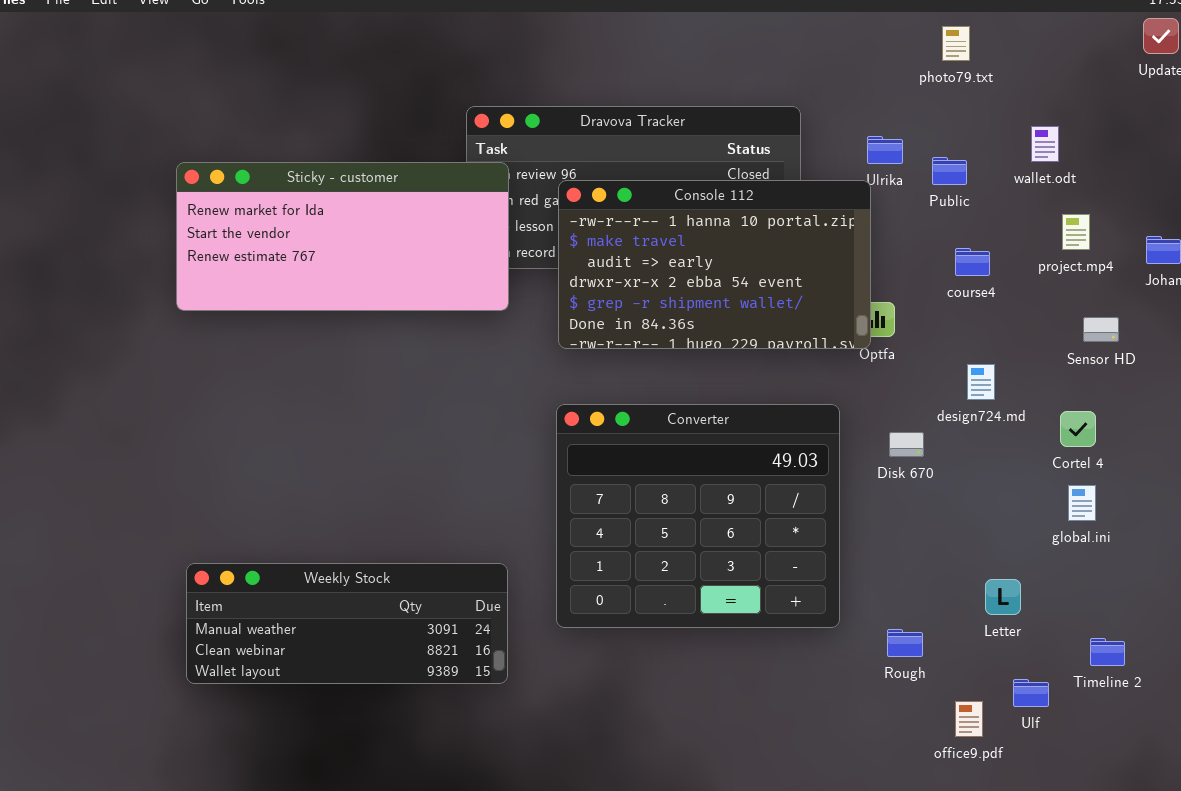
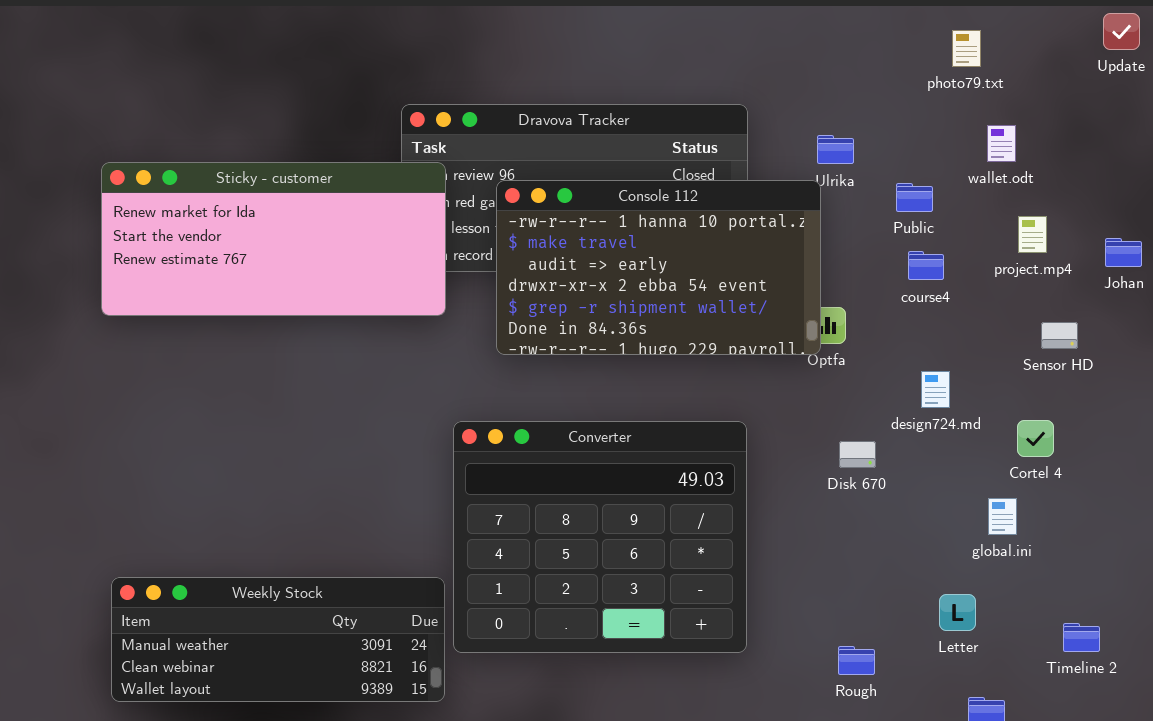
photo79.txt: [942,26,970,61] -> [952,30,981,67], moved
Public: [932,157,967,185] -> [896,183,933,212], moved
Converter: [556,404,840,628] -> [453,421,747,653], moved
global.ini: [1068,485,1096,521] -> [988,498,1017,535], moved
Timeline 2: [1090,638,1125,666] -> [1063,623,1100,652], moved

